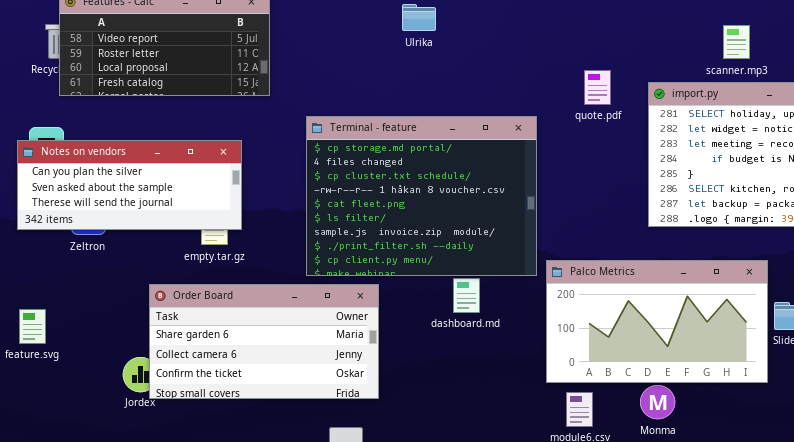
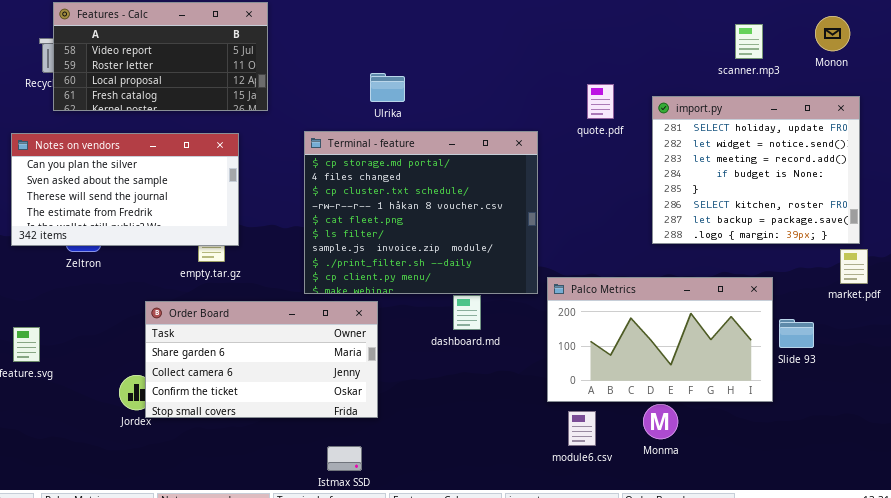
Ulrika: [402,4,436,31] -> [370,73,405,102], moved
scanner.mp3: [723,25,750,59] -> [735,24,763,59], moved
Notes on vendors: [17,140,242,230] -> [11,133,239,246], resized

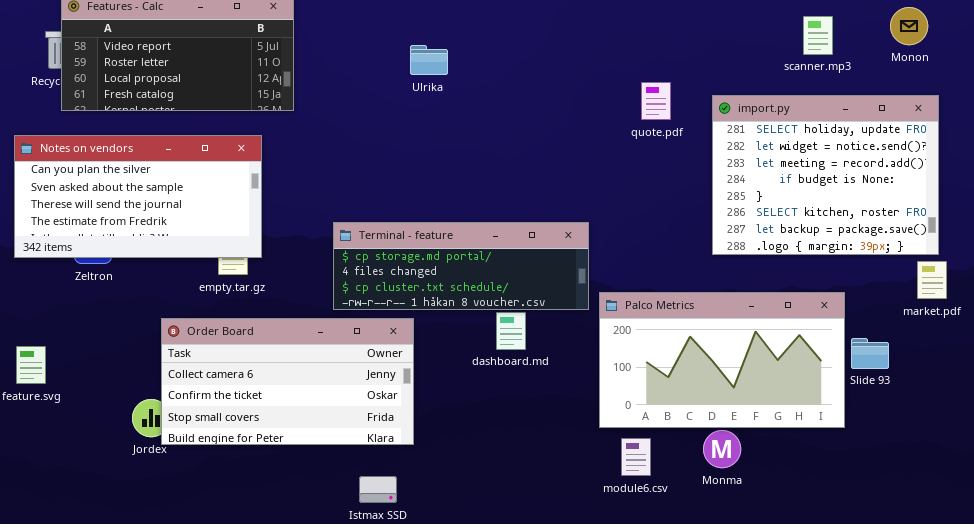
Ulrika: [370,73,405,102] -> [410,45,448,75], moved
Terminal - feature: [304,131,538,294] -> [333,222,589,310], resized
Order Board: [145,301,378,418] -> [161,318,414,445], scrolled down 1 row

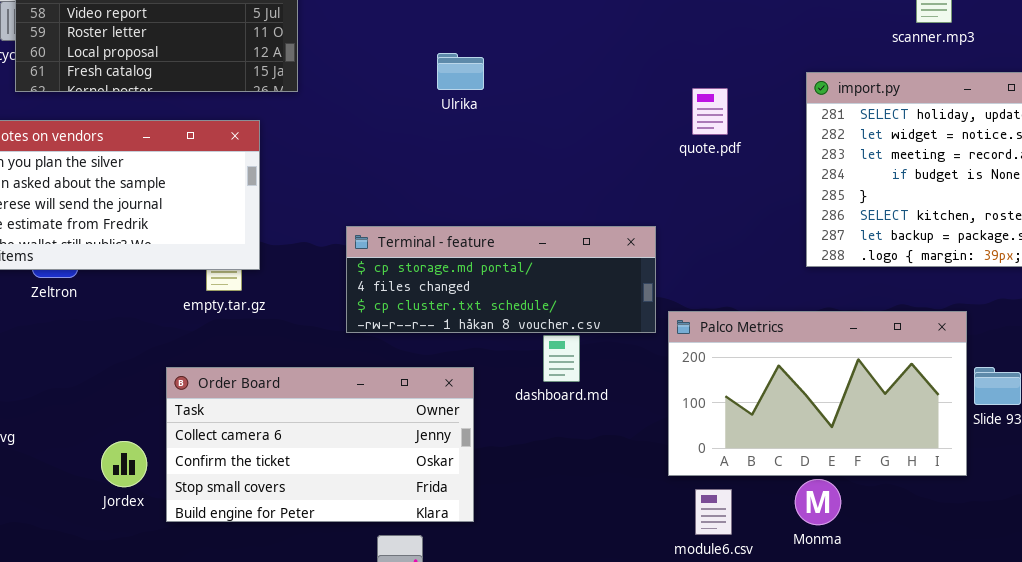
Ulrika: [410,45,448,75] -> [437,53,484,90], moved
quote.pdf: [641,82,671,120] -> [692,88,728,135], moved
Order Board: [161,318,414,445] -> [166,367,474,522], moved

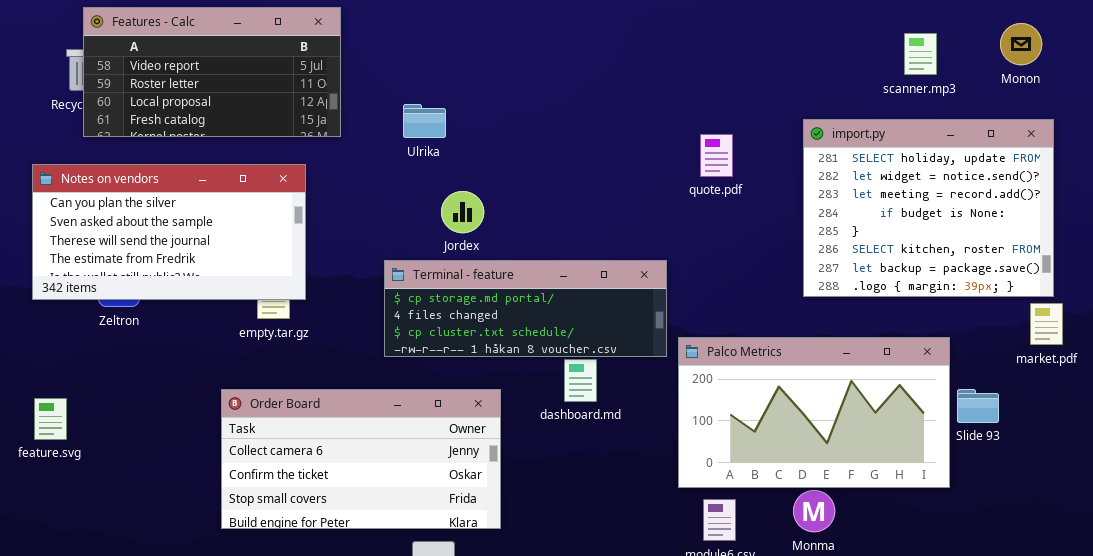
Ulrika: [437,53,484,90] -> [403,104,446,138], moved
Jordex: [101,441,147,487] -> [441,191,484,233], moved

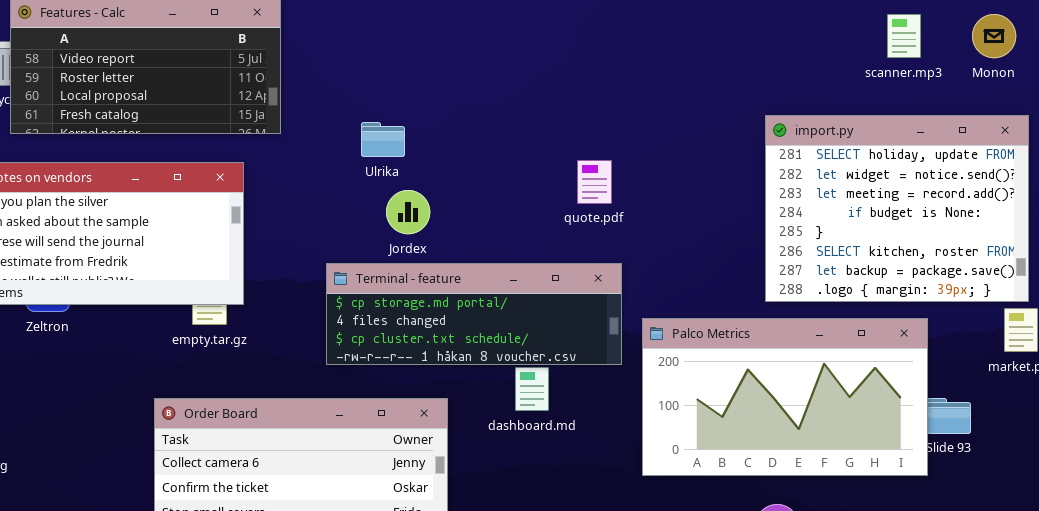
scanner.mp3: [904,33,937,75] -> [887,14,921,58], moved
Ulrika: [403,104,446,138] -> [361,122,405,157], moved
quote.pdf: [700,134,733,177] -> [577,160,612,204], moved
Palco Metrics: [678,337,950,488] -> [642,318,928,476], moved

